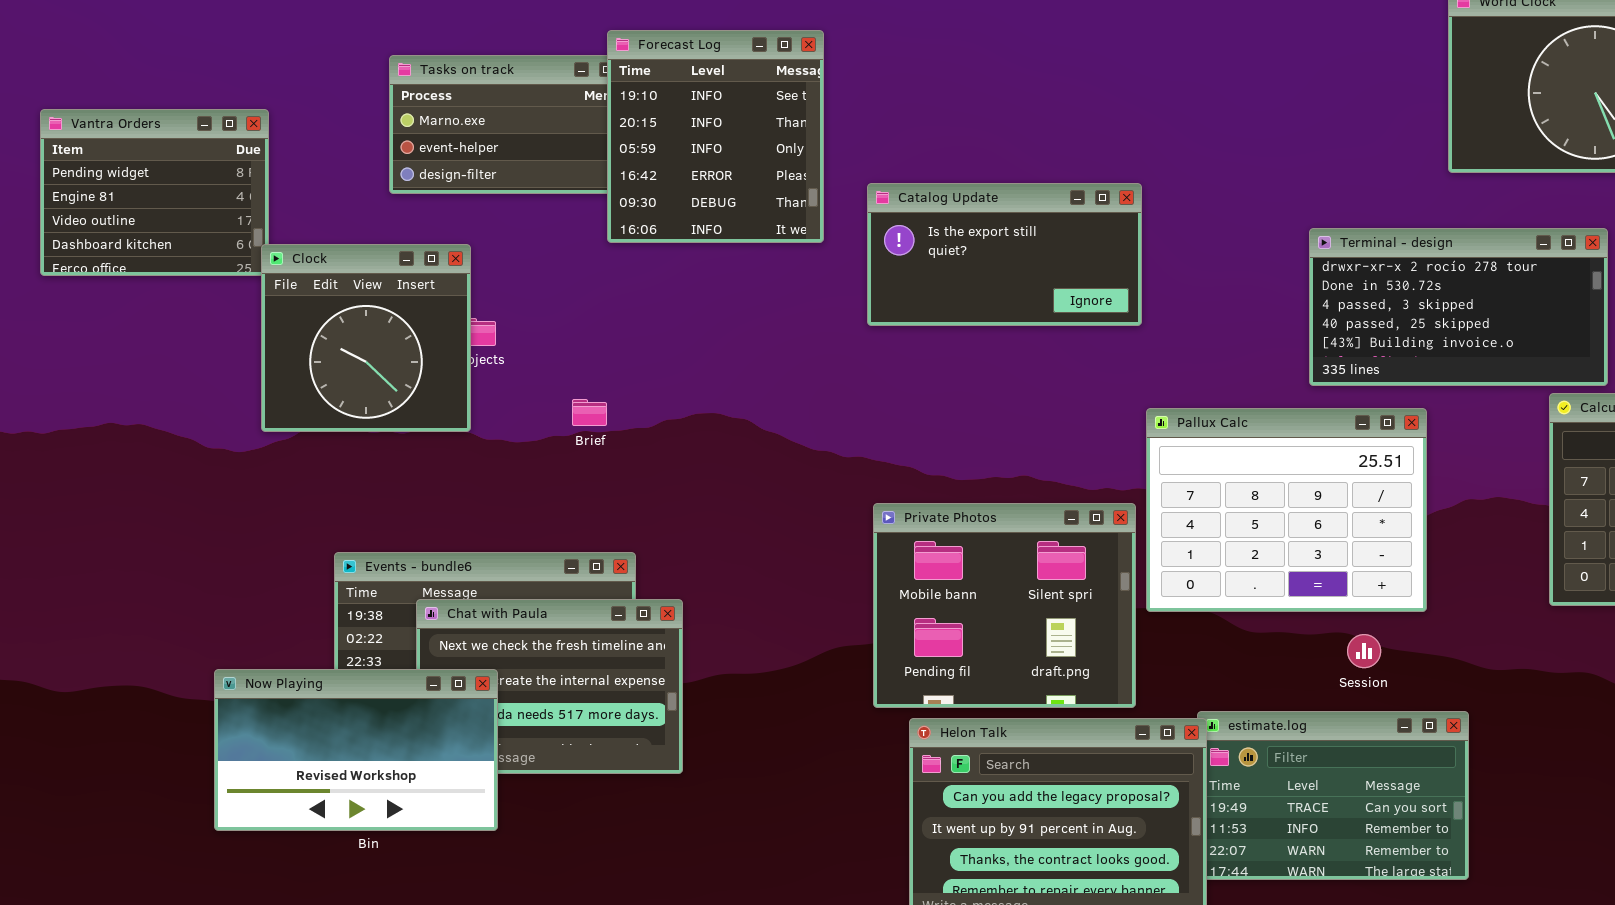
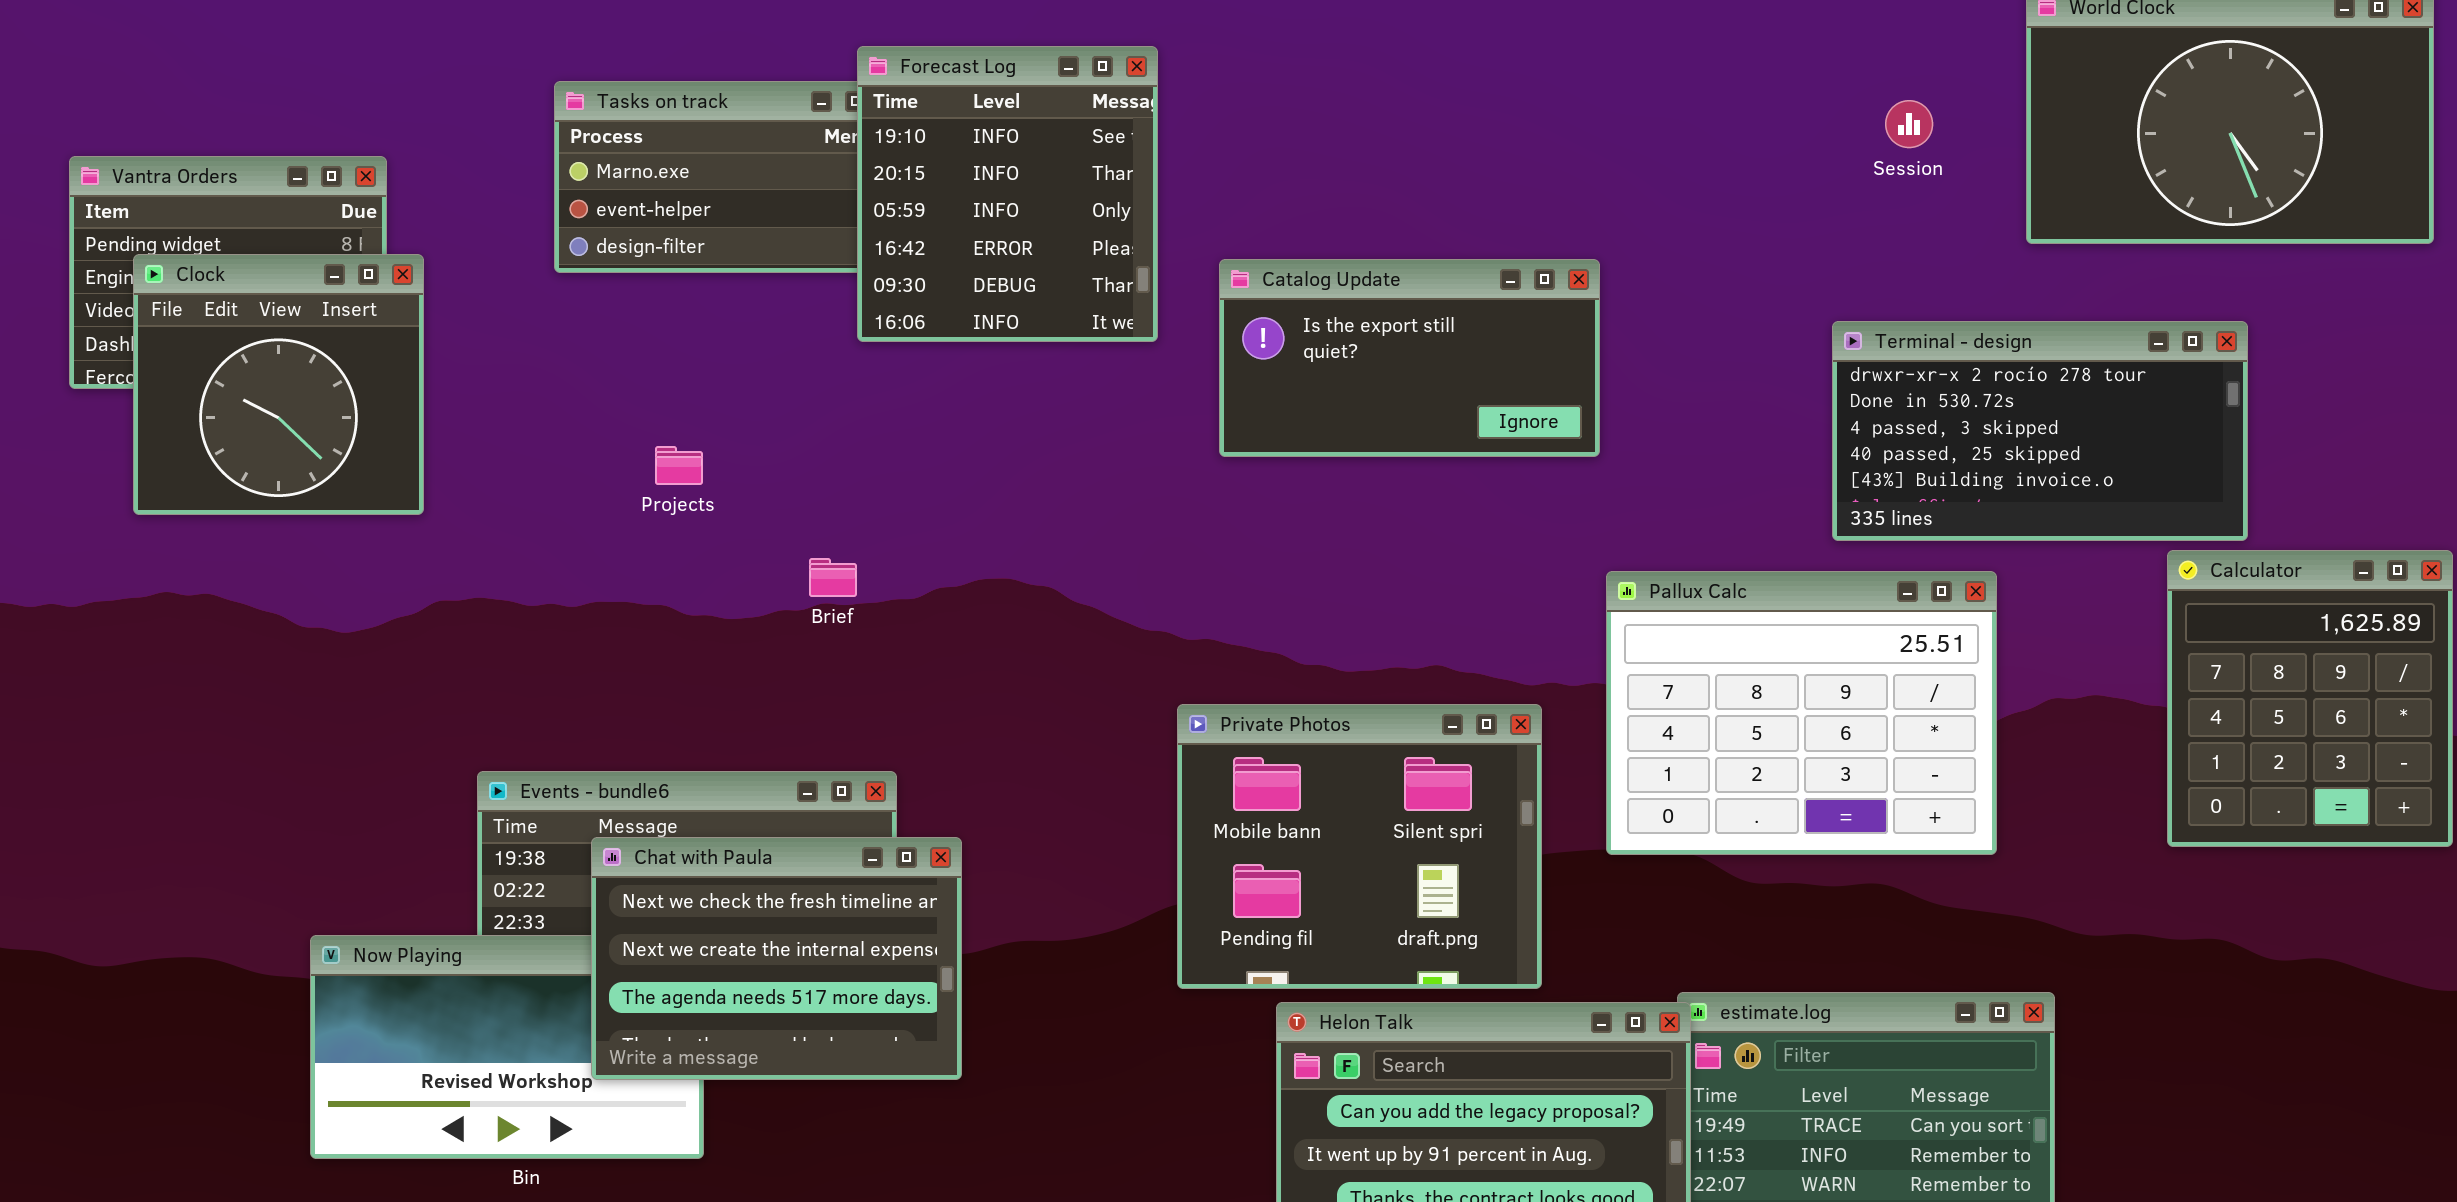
Clock: [261,244,471,432] -> [133,254,424,515], moved
Private Photos: [873,503,1136,708] -> [1177,704,1542,989], moved
Chat with Paula: [416,599,683,774] -> [591,837,962,1080], raised
Session: [1347,634,1381,668] -> [1885,100,1933,148], moved

